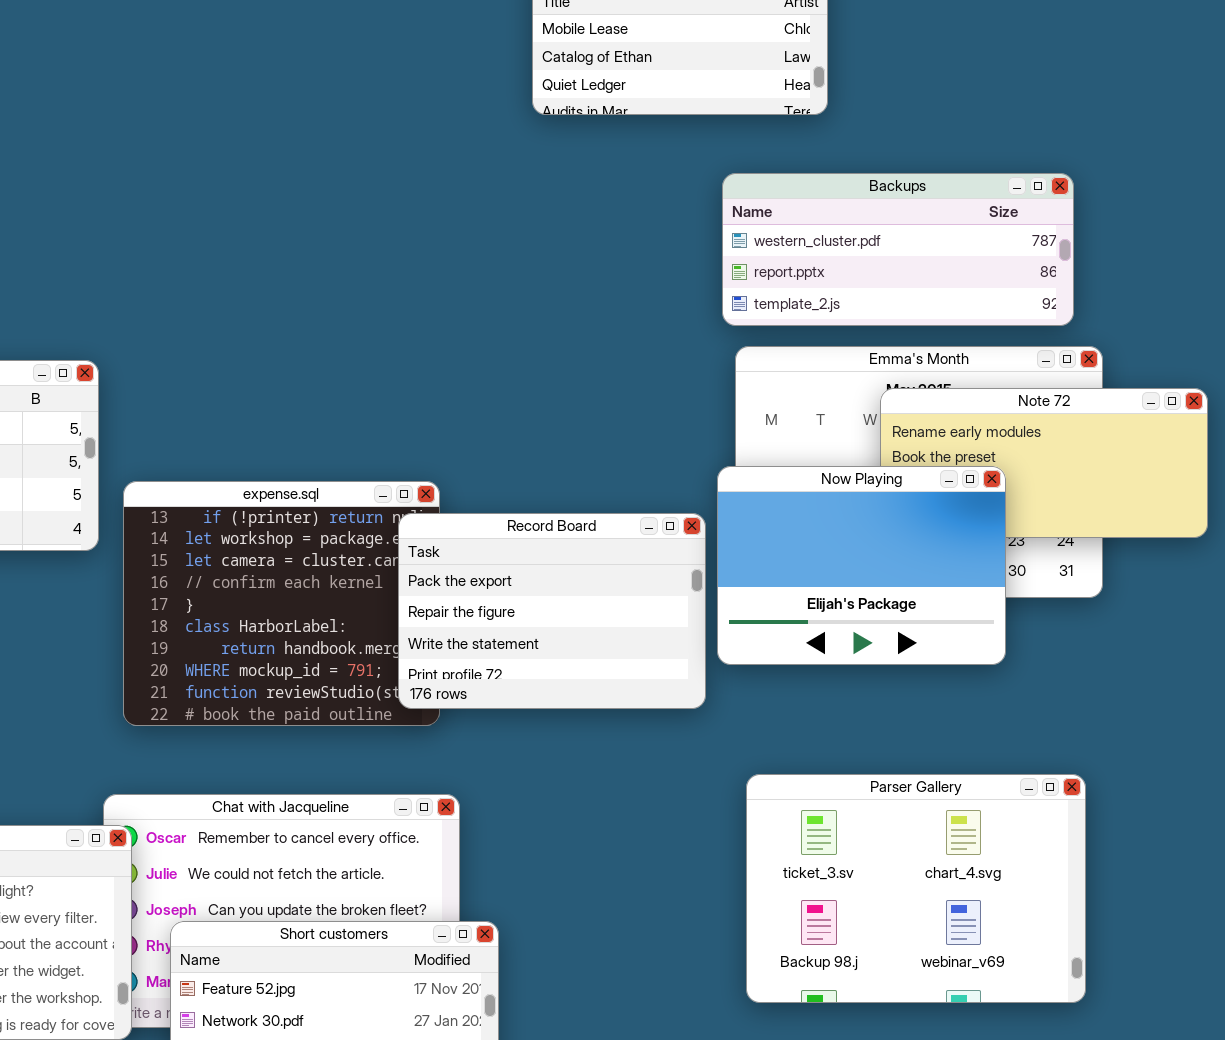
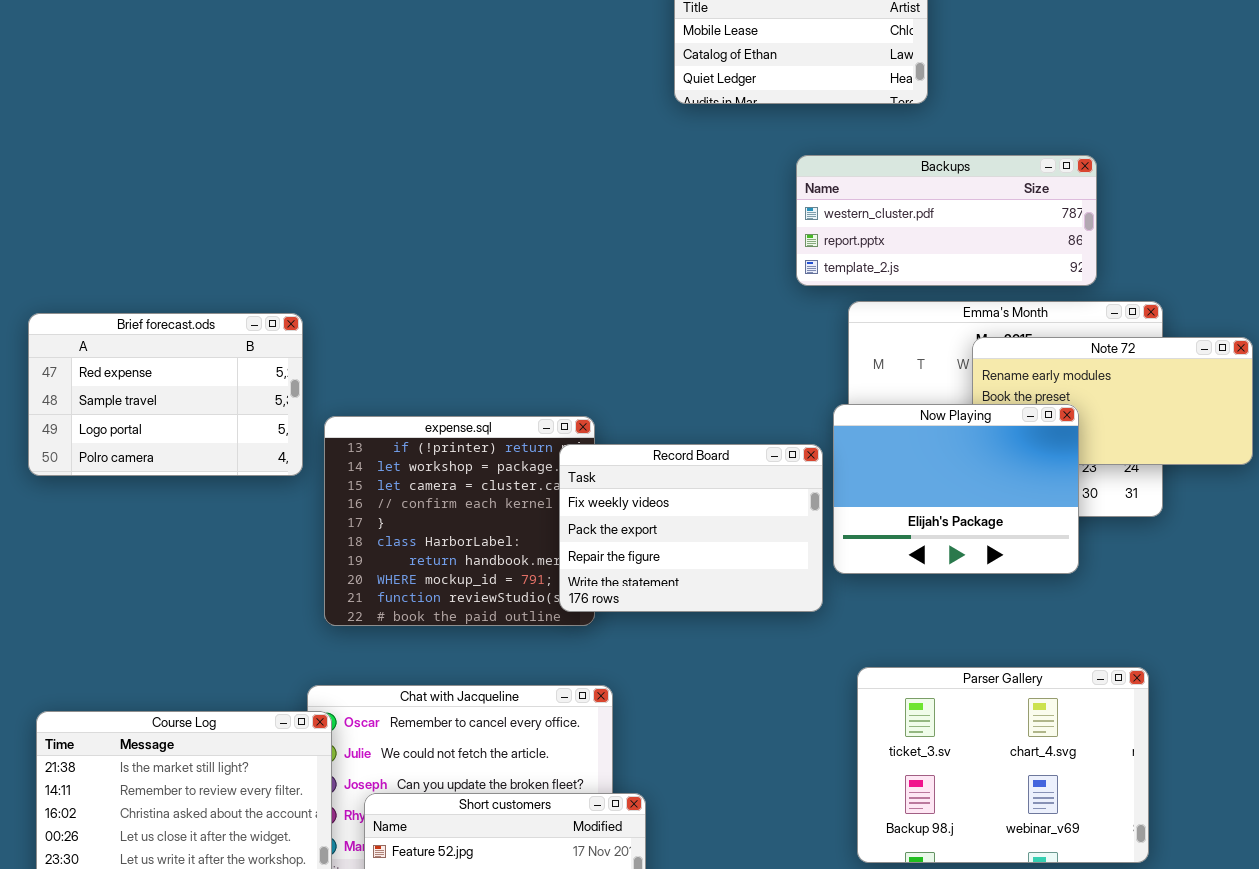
Backups: [722,173,1074,326] -> [796,155,1097,286], moved
Record Board: [398,513,706,709] -> [559,444,823,612], scrolled up 1 row

